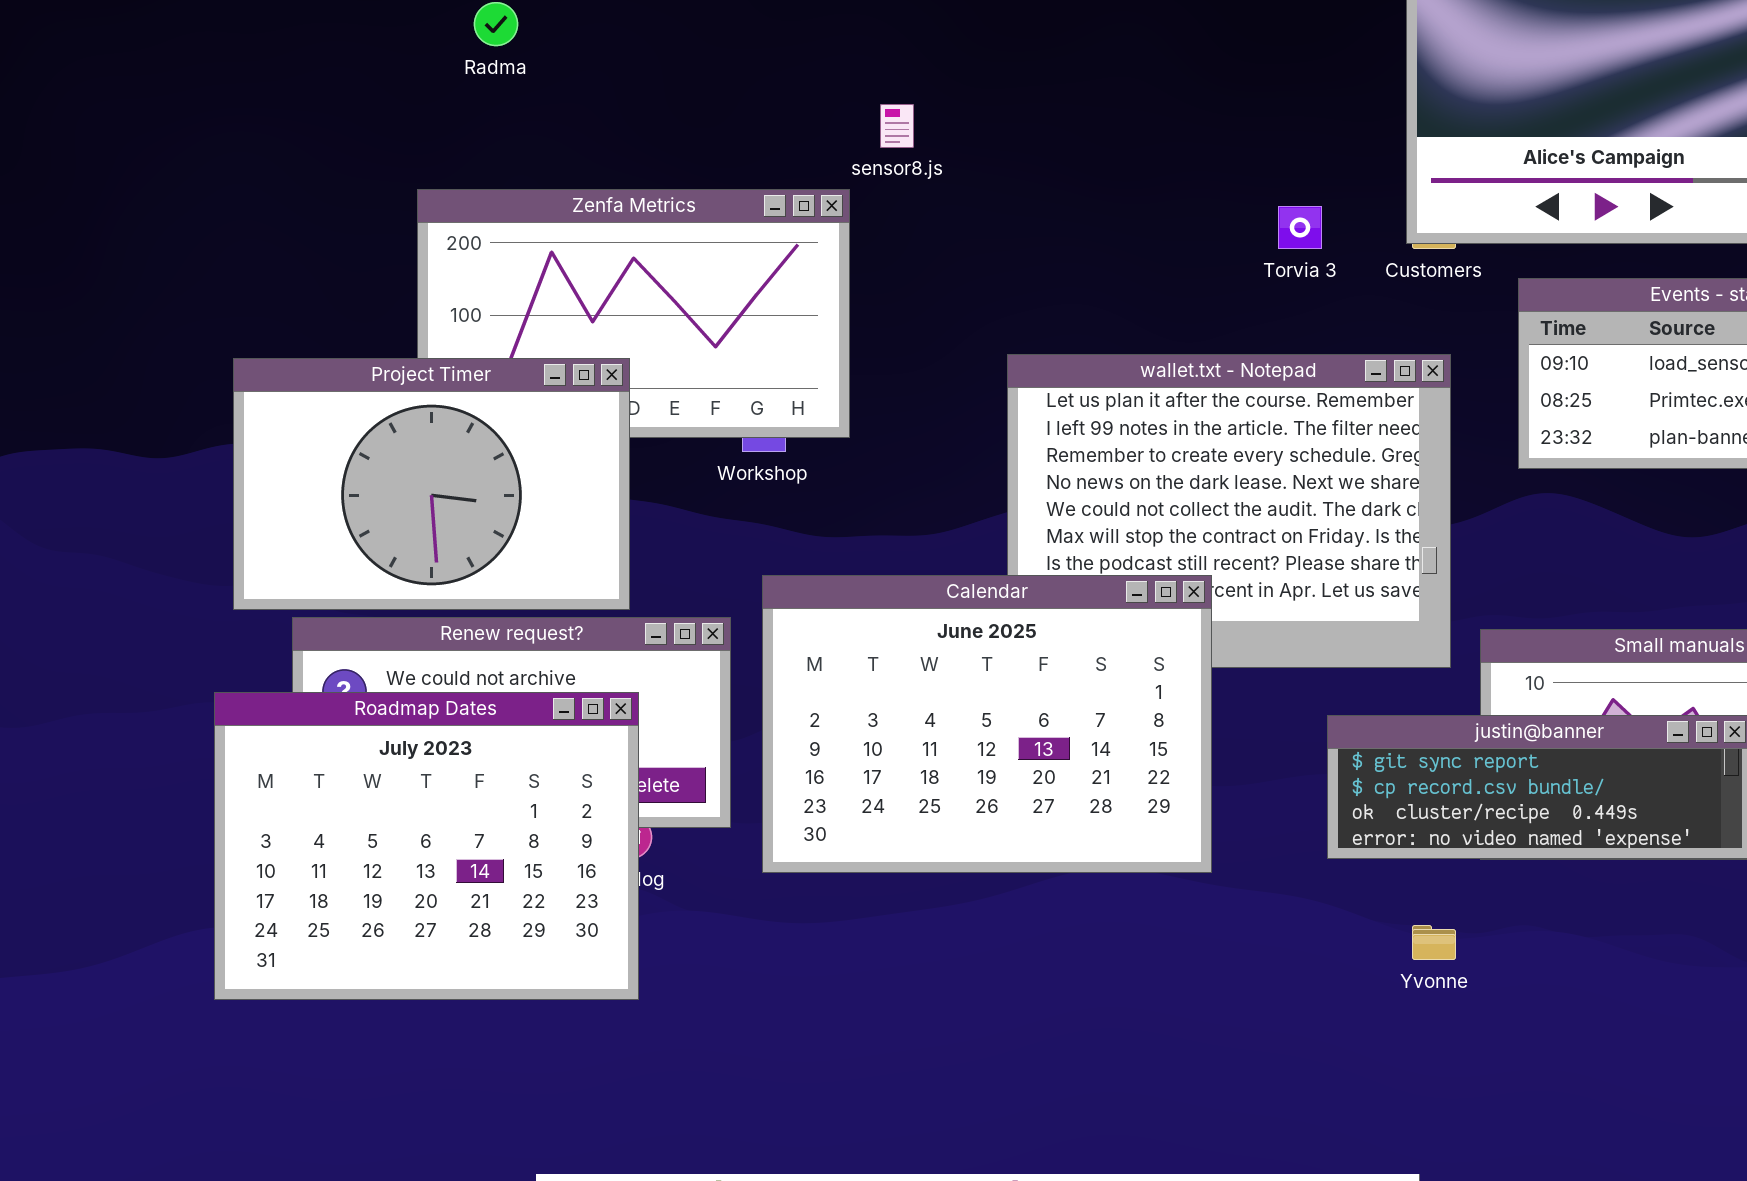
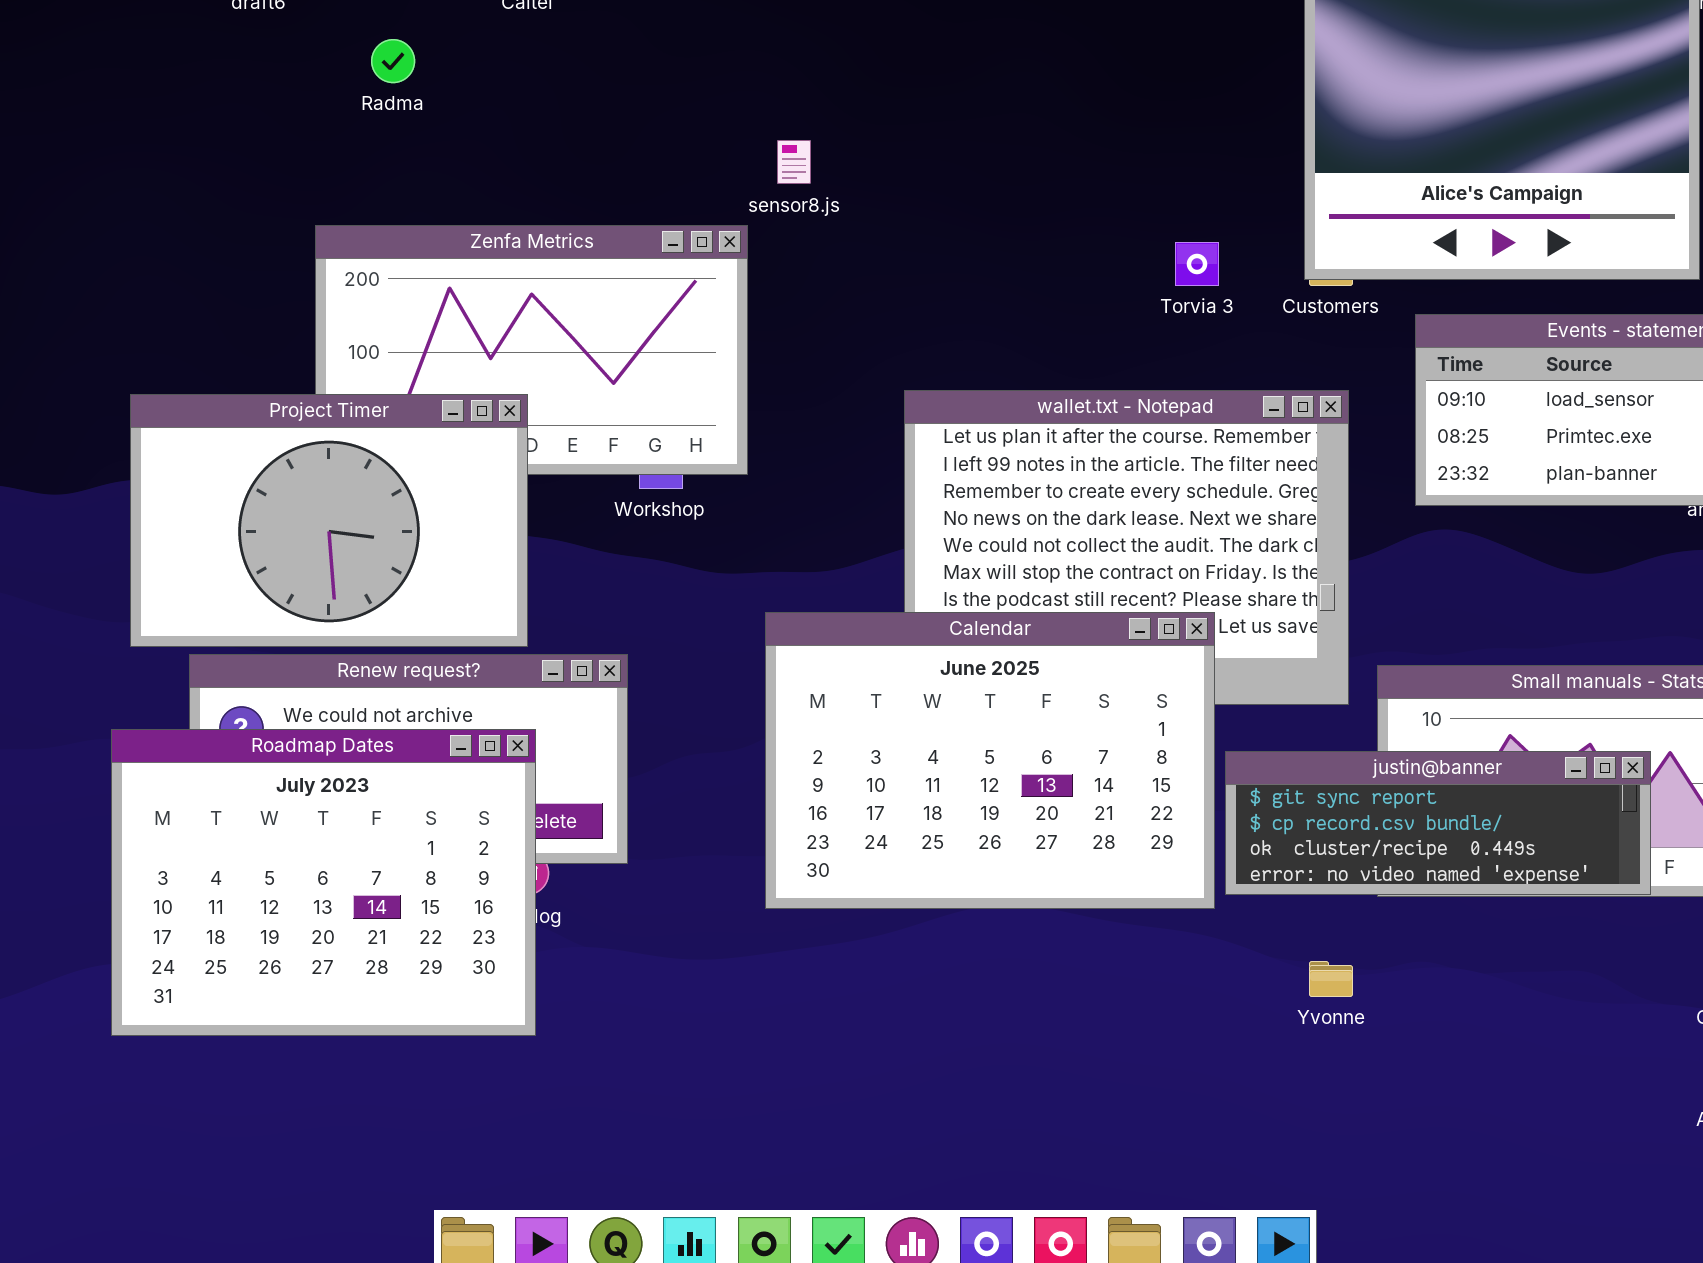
Calendar: [762,575,1212,873] -> [765,612,1215,909], moved

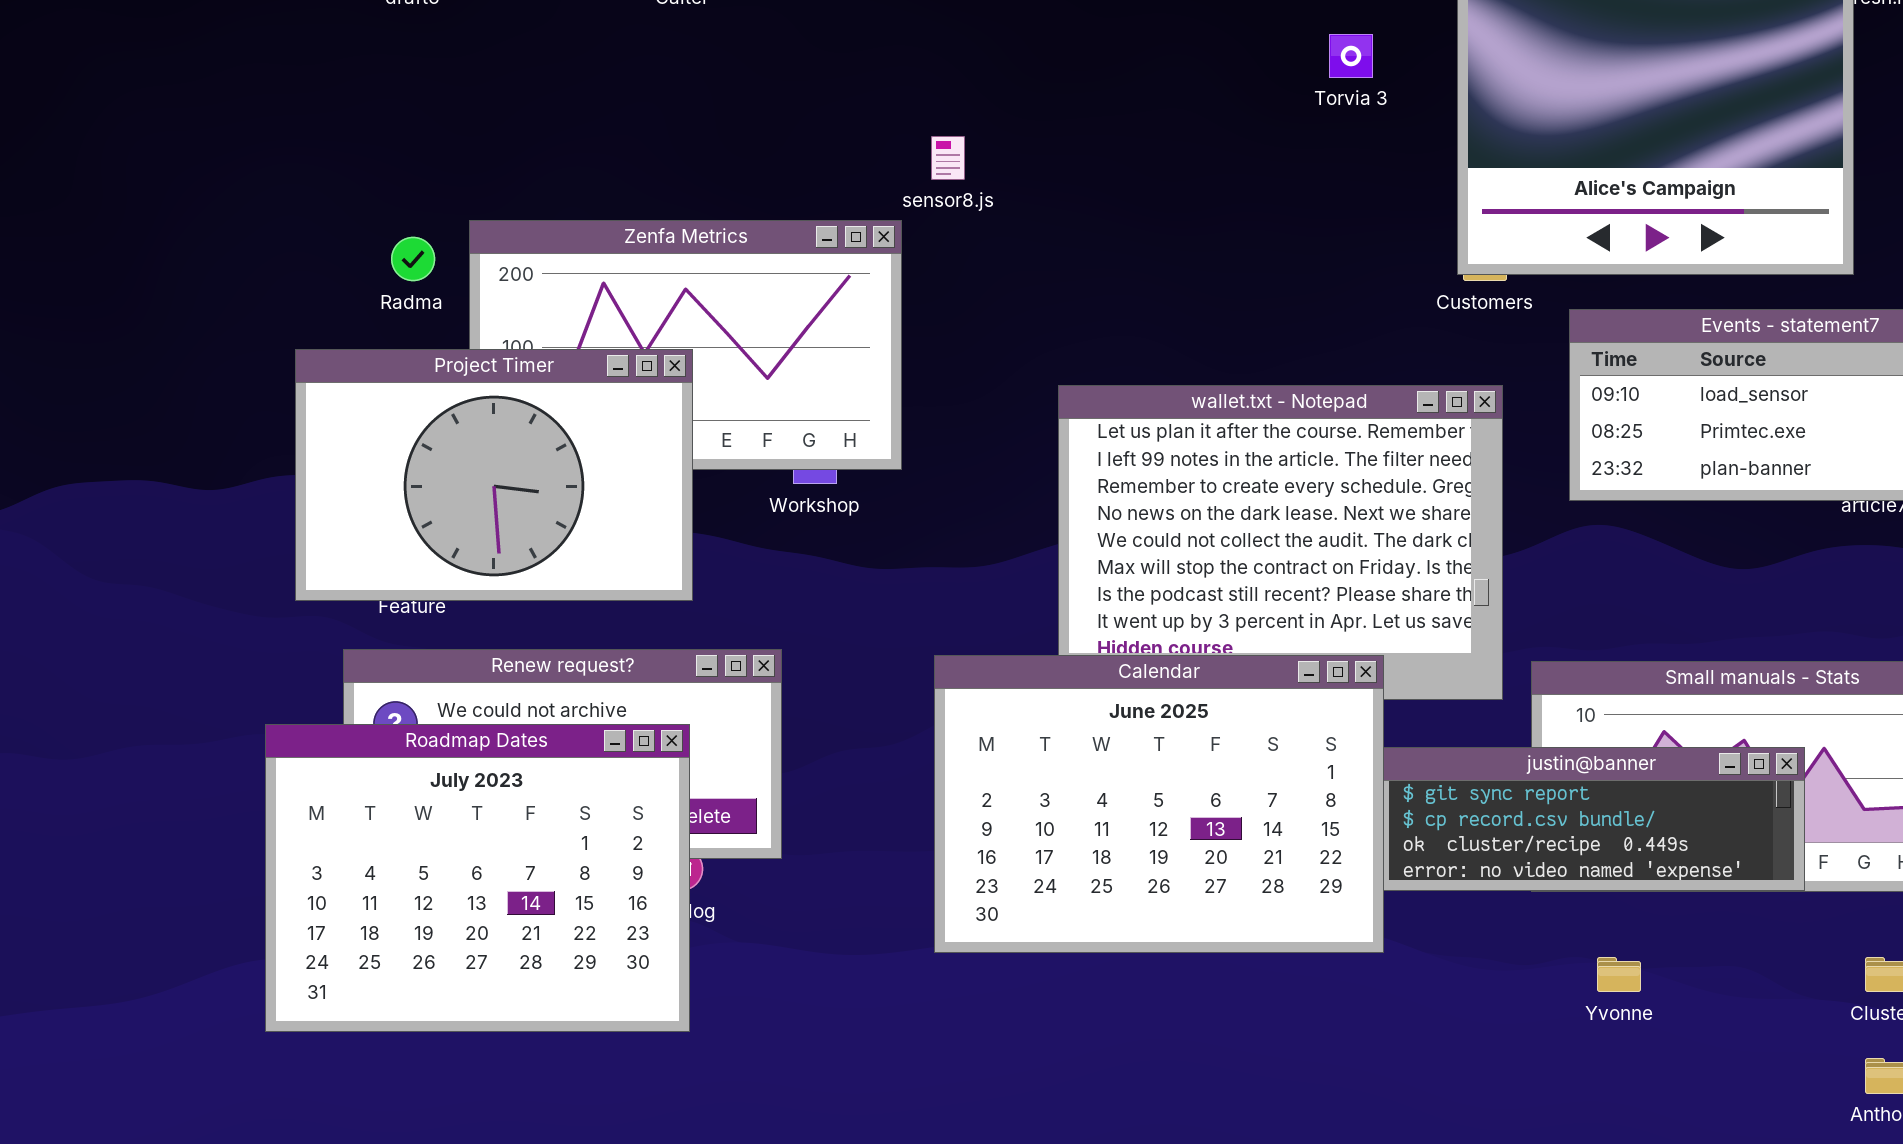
Radma: [371,39,415,83] -> [391,237,435,281], moved
Torvia 3: [1175,242,1219,286] -> [1329,34,1373,78], moved
Project Timer: [130,394,528,647] -> [295,349,693,601], moved
Calendar: [765,612,1215,909] -> [934,655,1384,953], moved
Yvonne: [1309,961,1353,997] -> [1597,957,1641,992], moved

